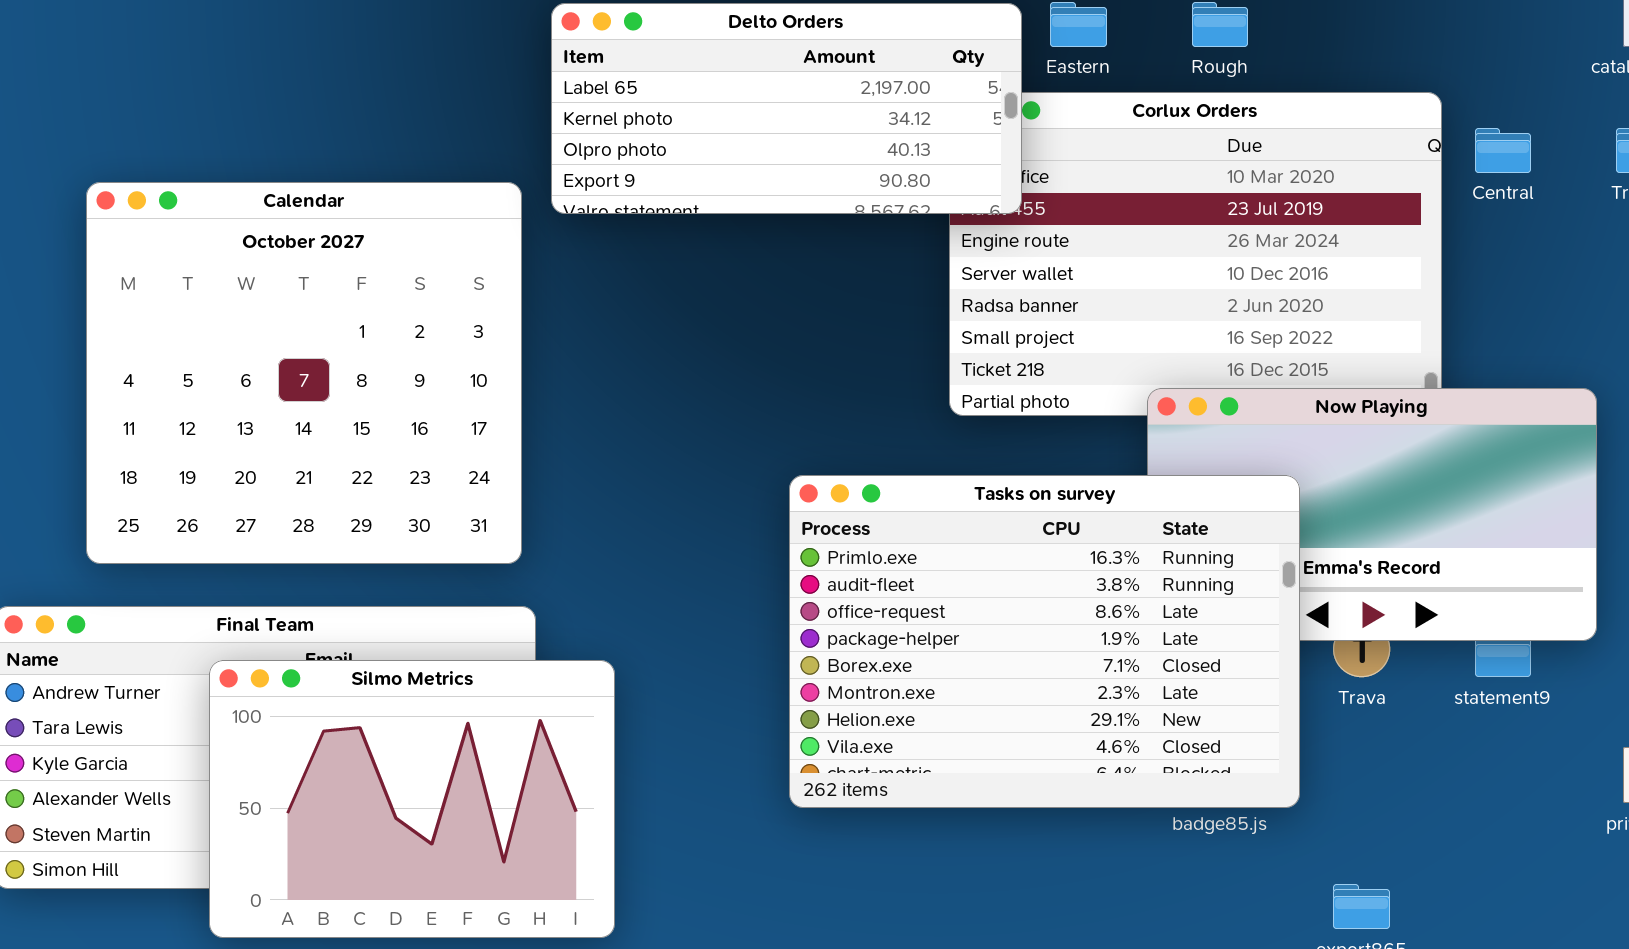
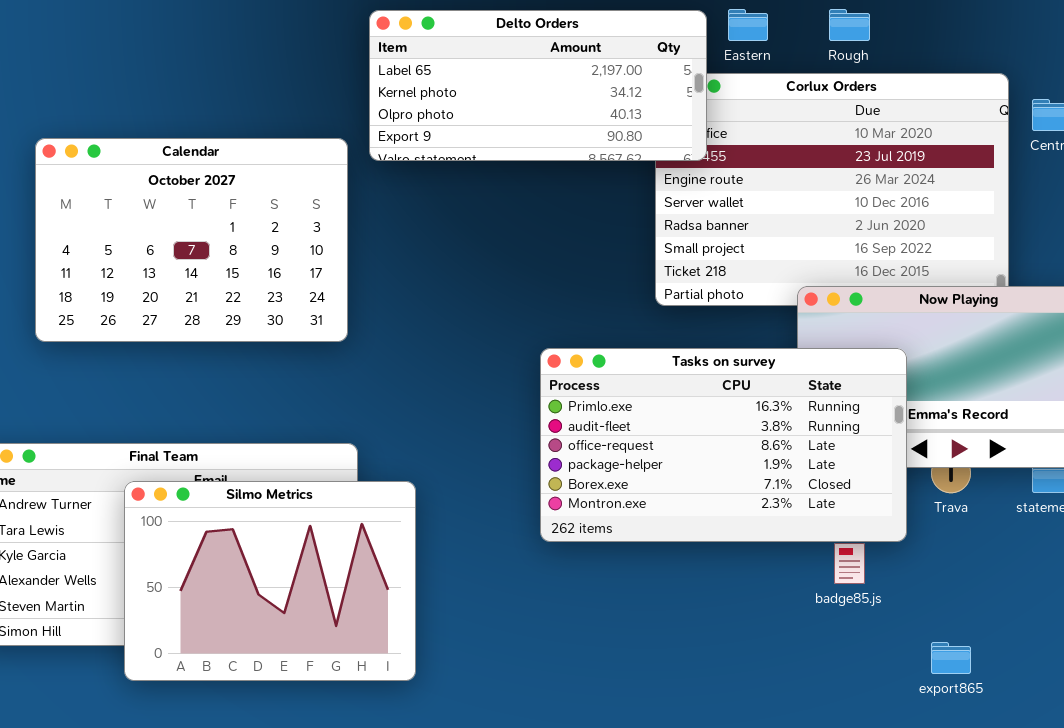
Calendar: [86,182,522,564] -> [35,138,348,342], resized
Tasks on survey: [789,475,1300,808] -> [540,348,907,542], resized

